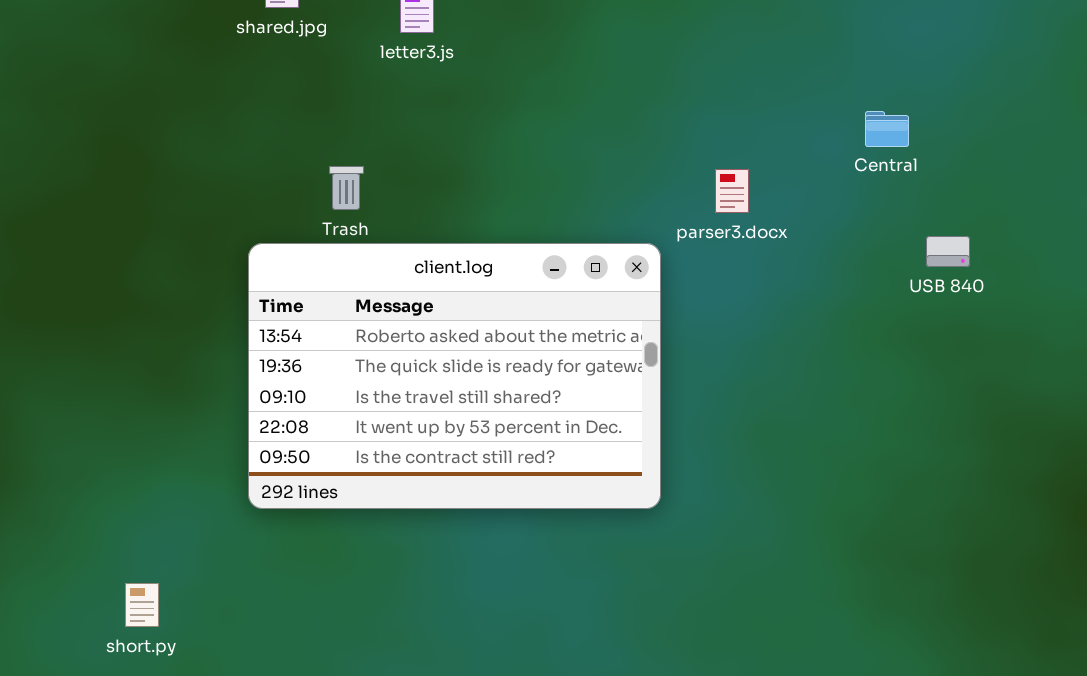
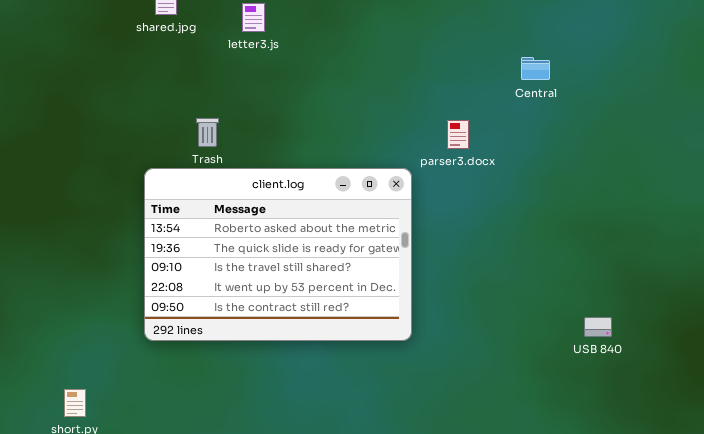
Central: [865,111,909,147] -> [521,57,550,80], moved
USB 840: [926,236,970,267] -> [584,317,612,337], moved

